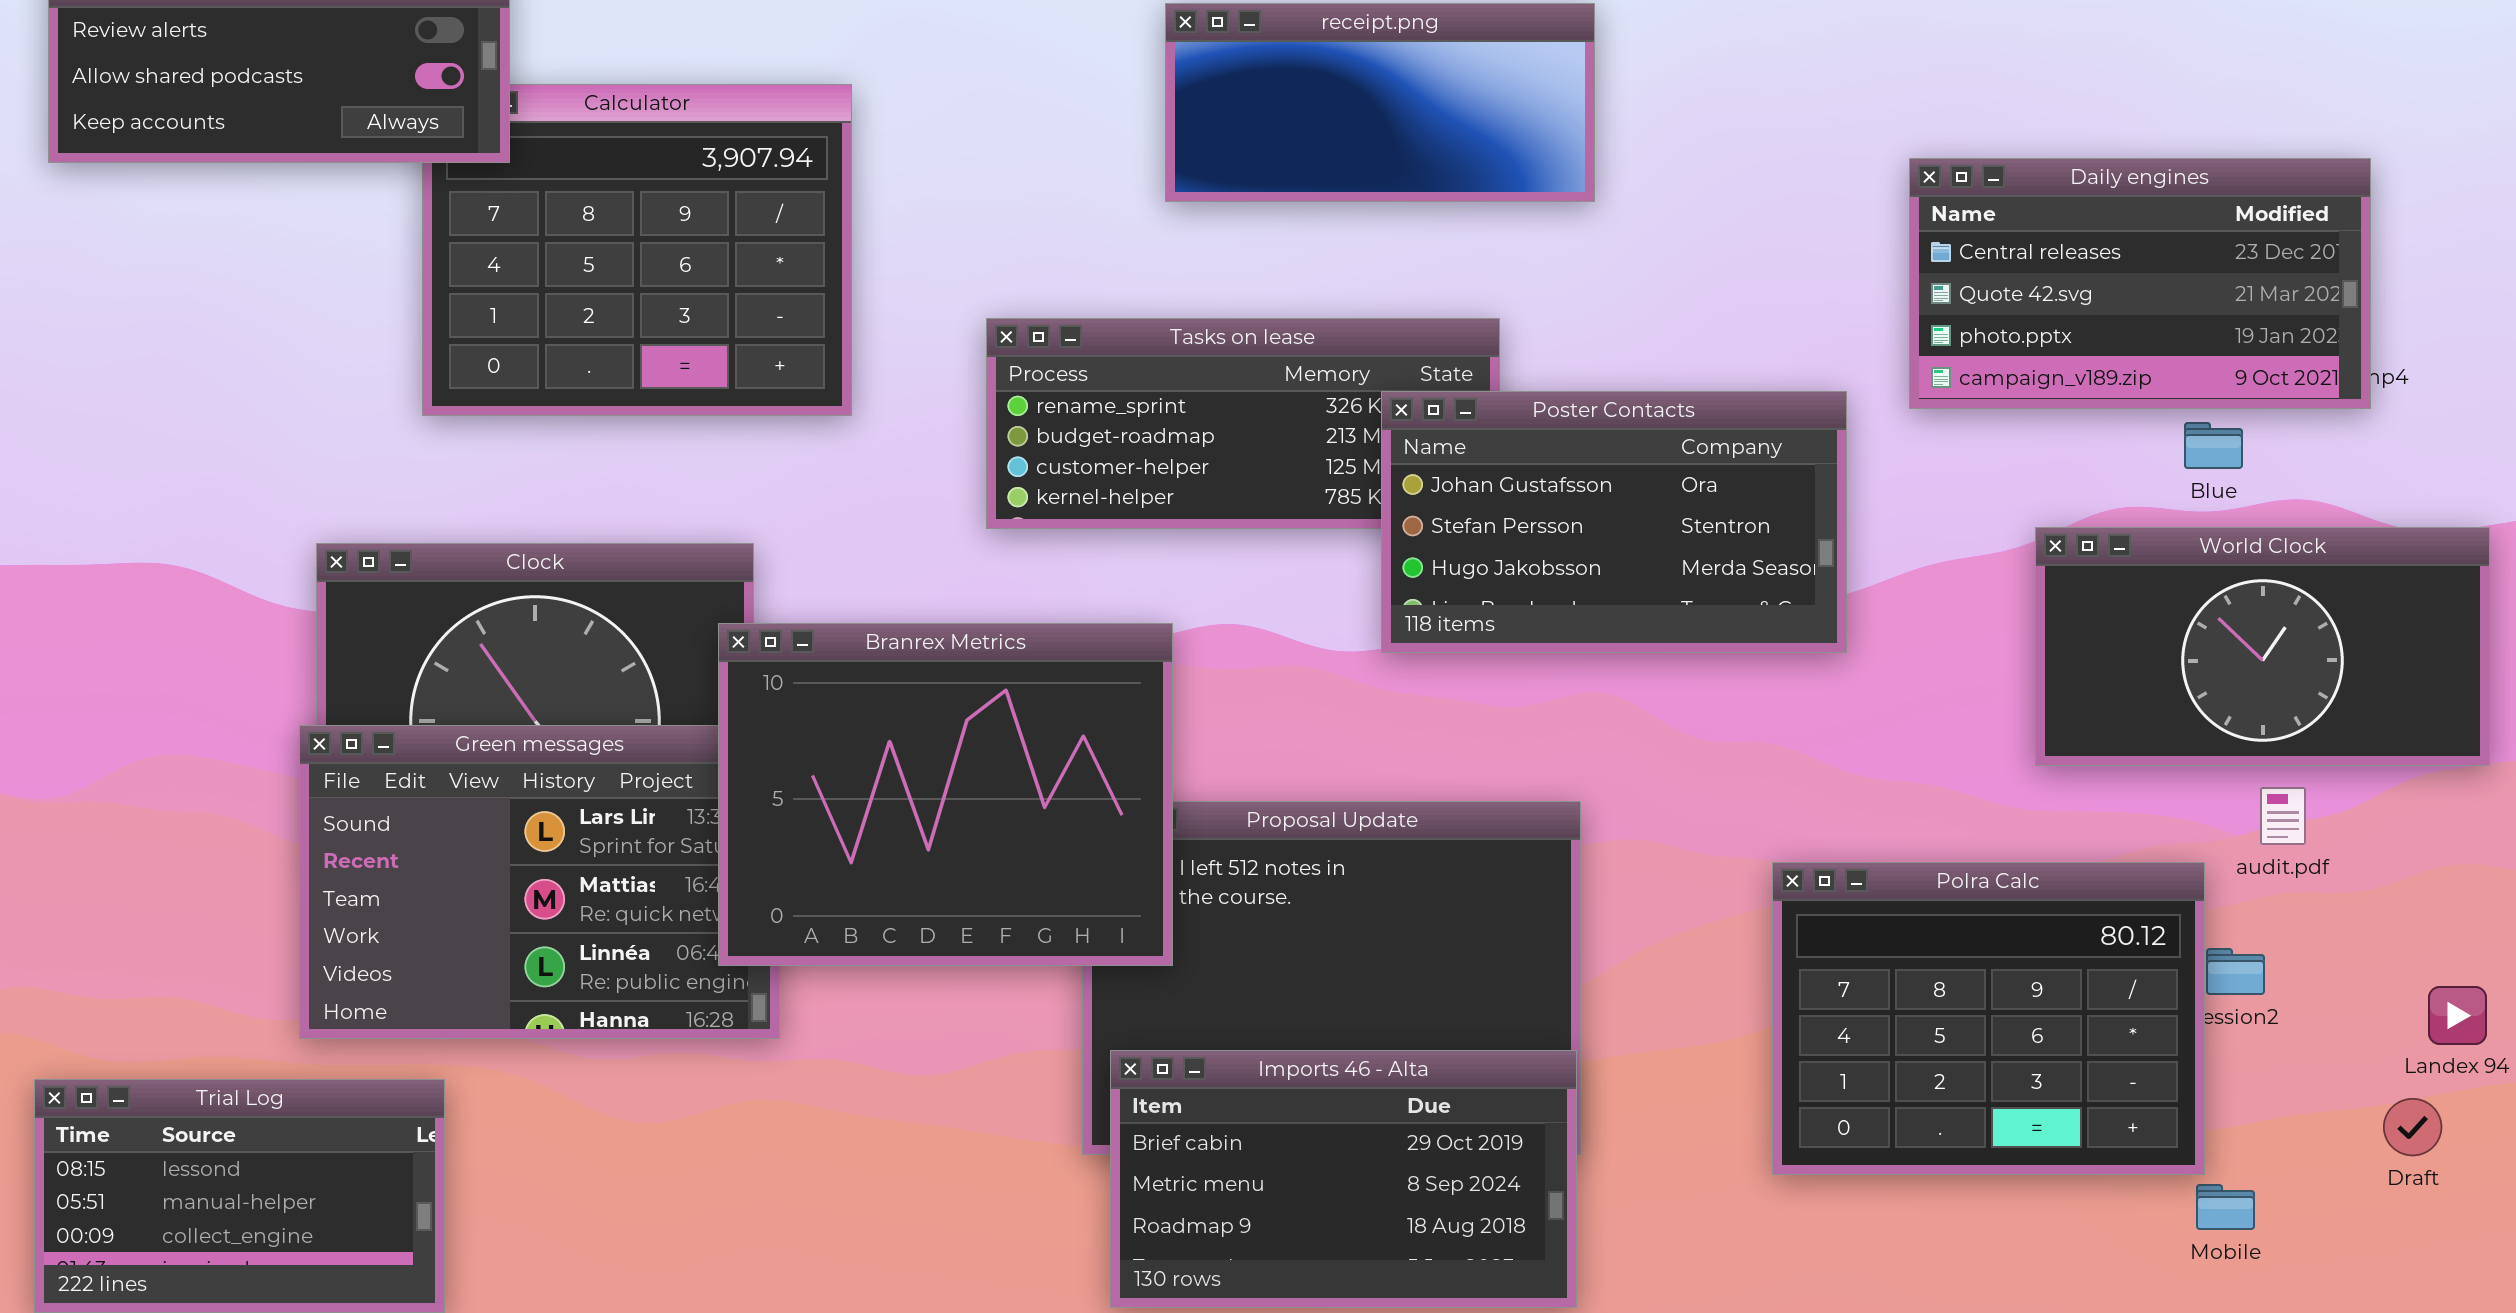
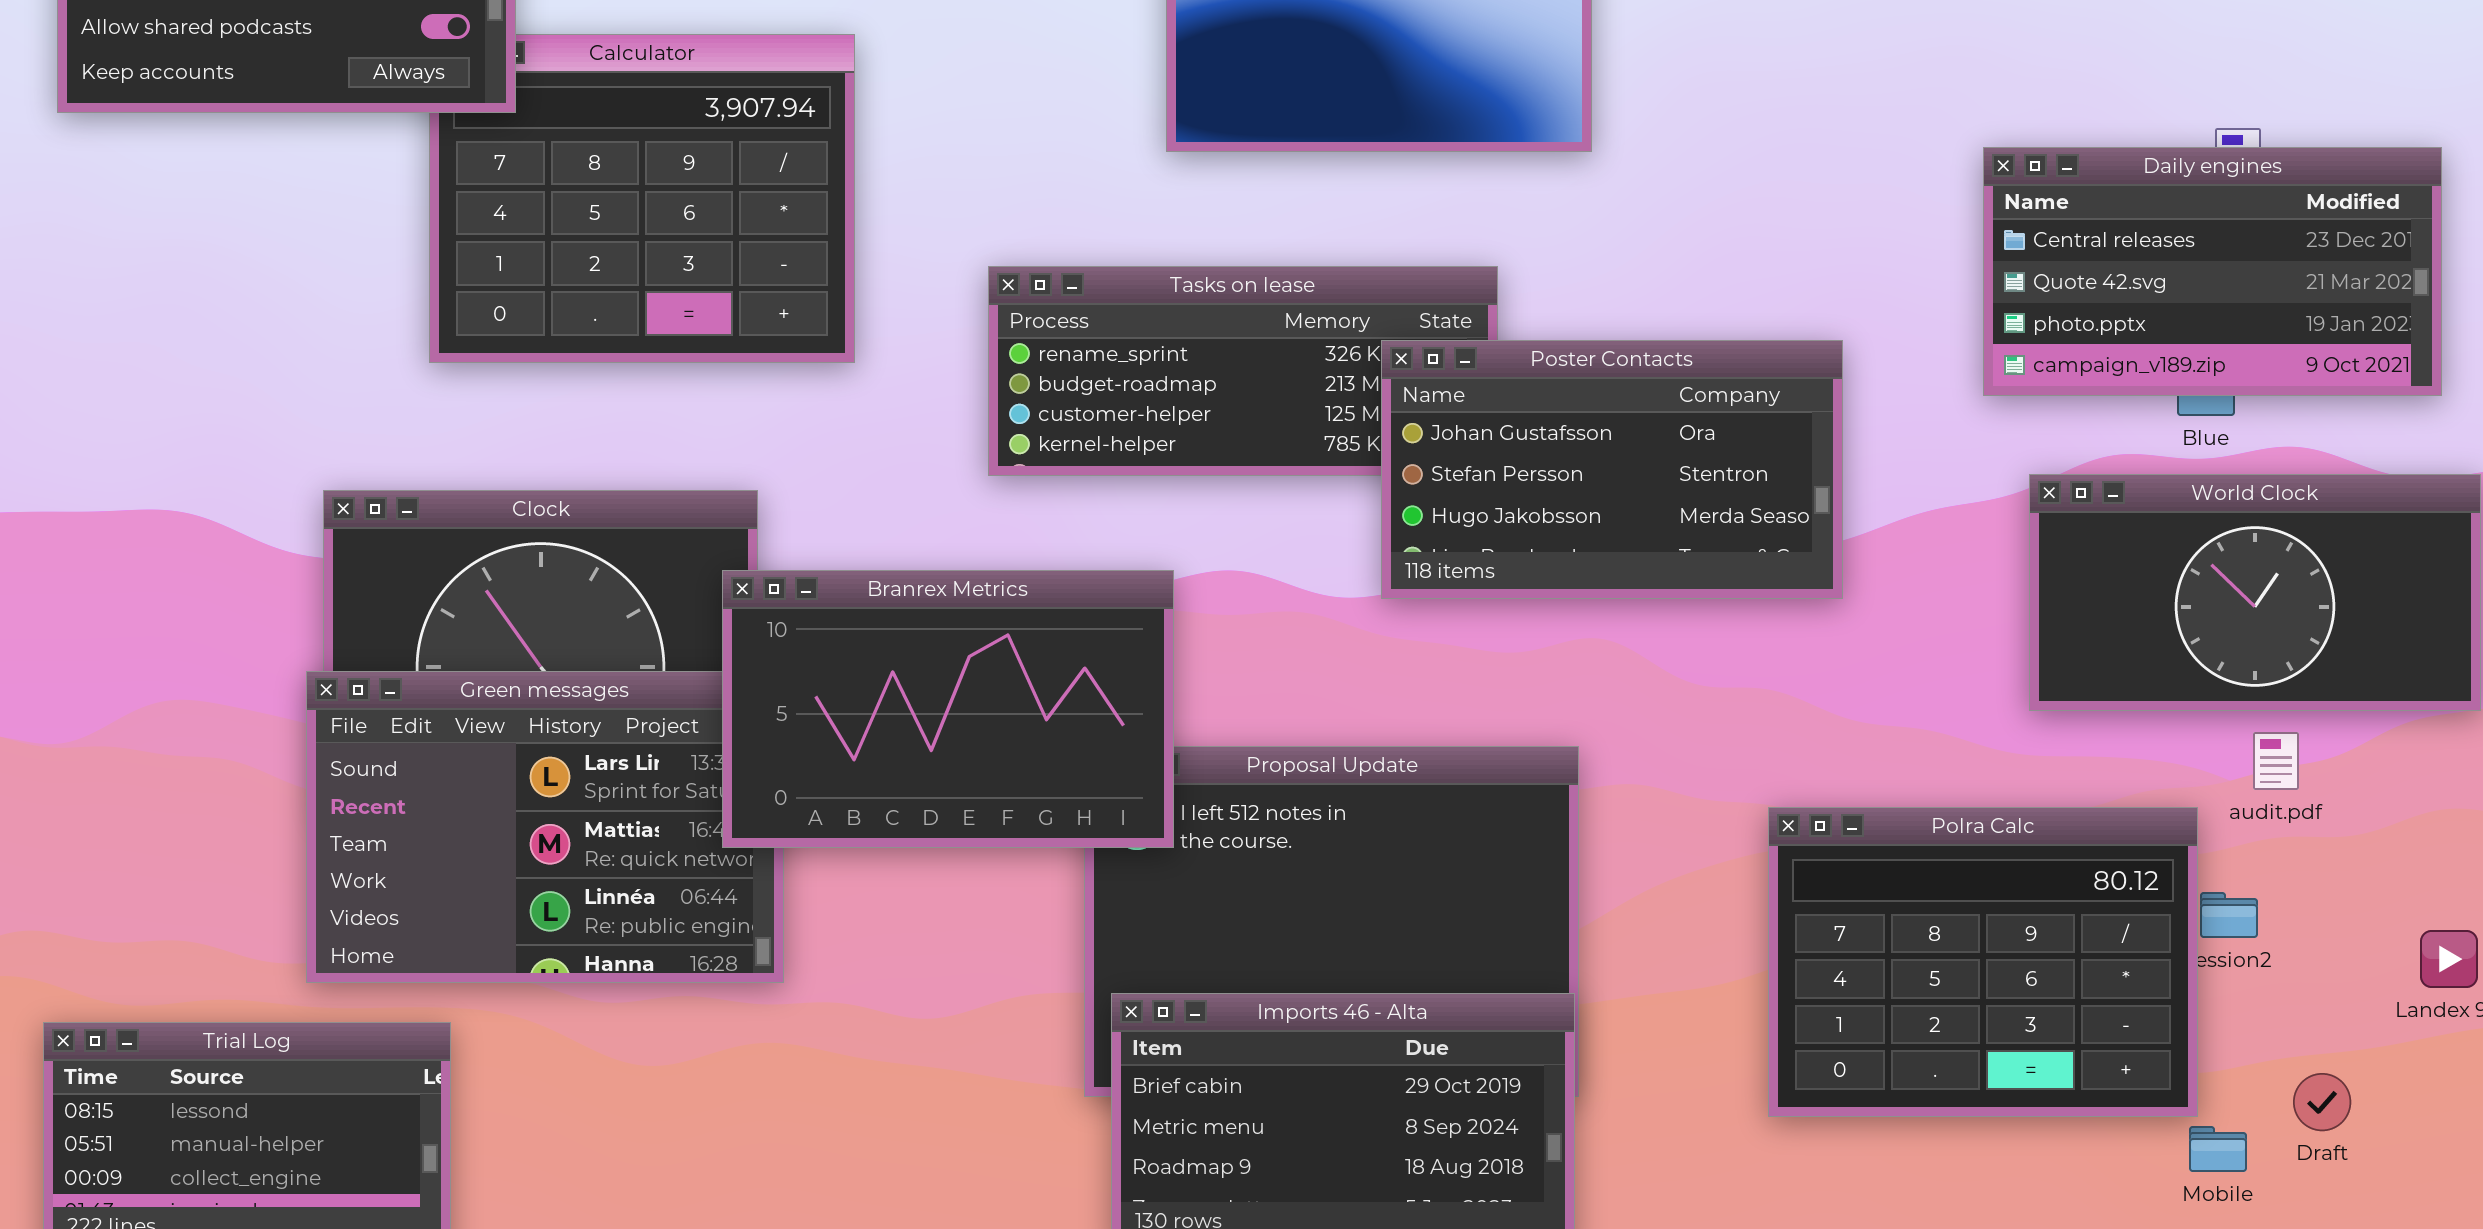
Daily engines: [1909,158,2371,409] -> [1983,147,2442,396], moved
Branrex Metrics: [718,623,1173,966] -> [722,570,1174,848], resized
Draft: [2383,1098,2442,1156] -> [2293,1073,2351,1131], moved

